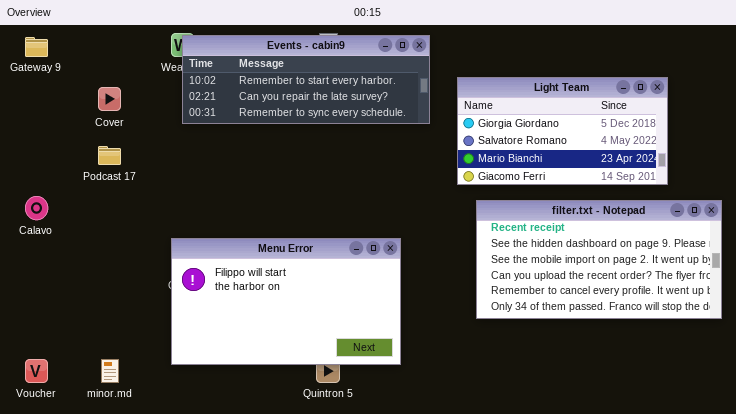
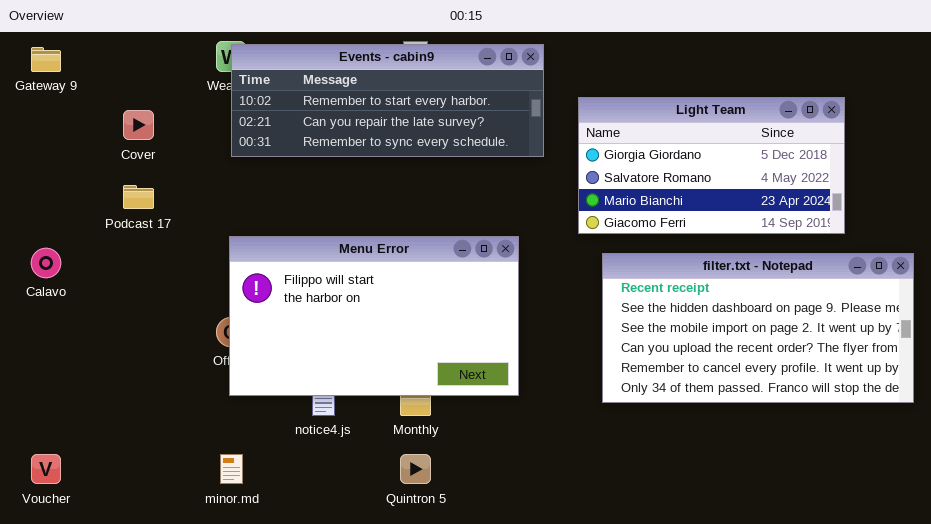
Menu Error: [171,238,401,365] -> [229,236,519,396], moved
minor.md: [101,359,119,383] -> [220,454,243,484], moved

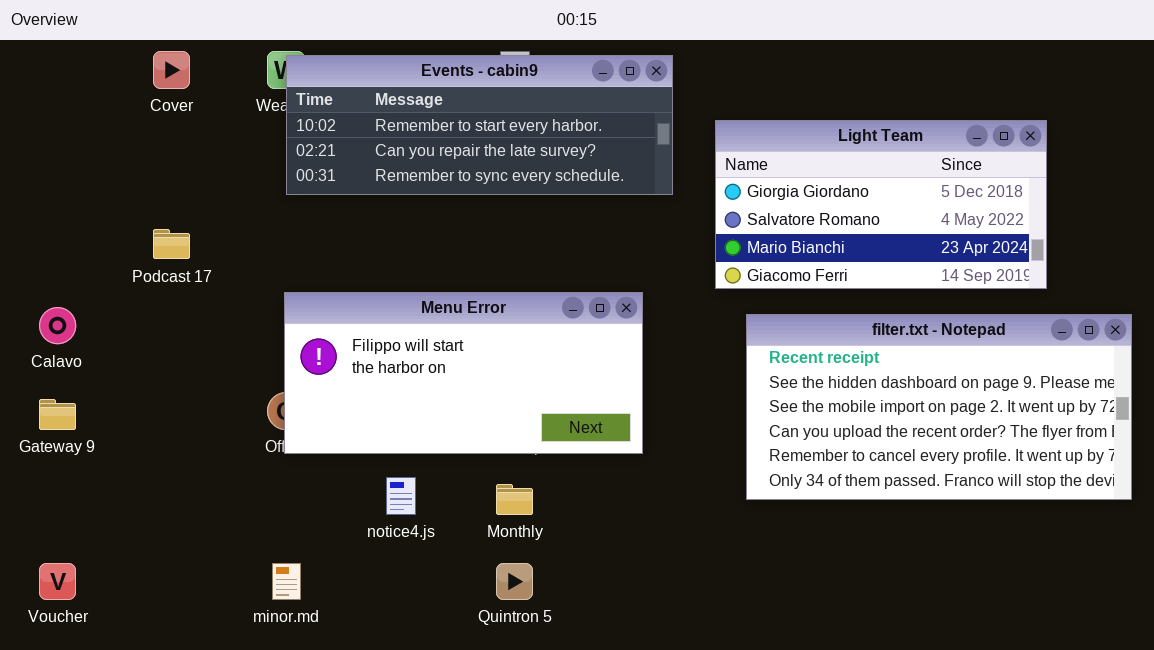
Gateway 9: [31,47,61,72] -> [39,399,76,430], moved
Cover: [123,110,154,140] -> [153,51,190,89], moved
Menu Error: [229,236,519,396] -> [284,292,643,454], resized

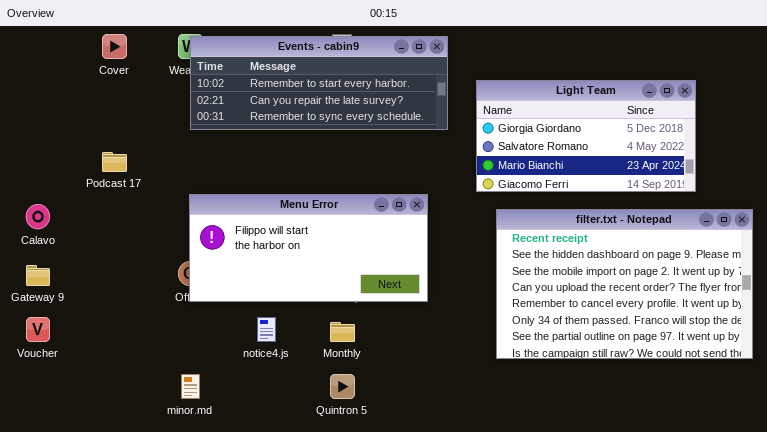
filter.txt - Notepad: [746,314,1132,500] -> [496,209,753,359], resized
Voucher: [39,563,76,600] -> [26,317,50,342], moved

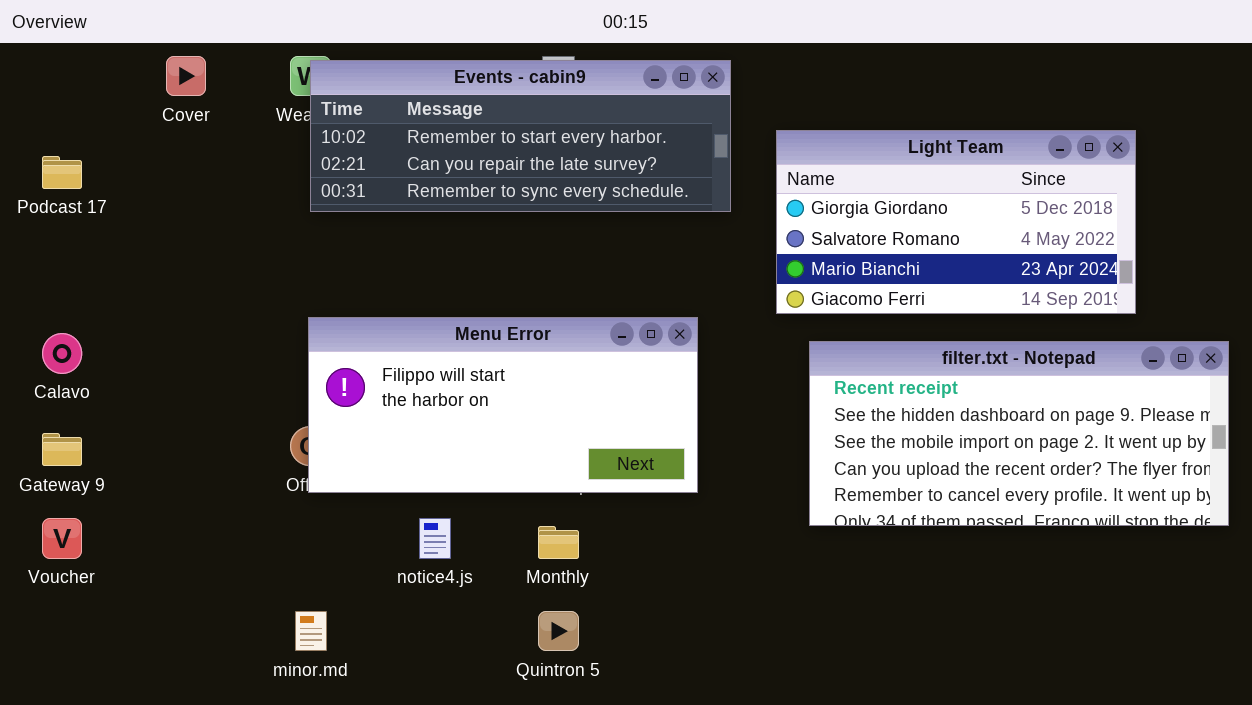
Podcast 17: [102,152,127,172] -> [42,156,82,189], moved
filter.txt - Notepad: [496,209,753,359] -> [809,341,1229,526], resized

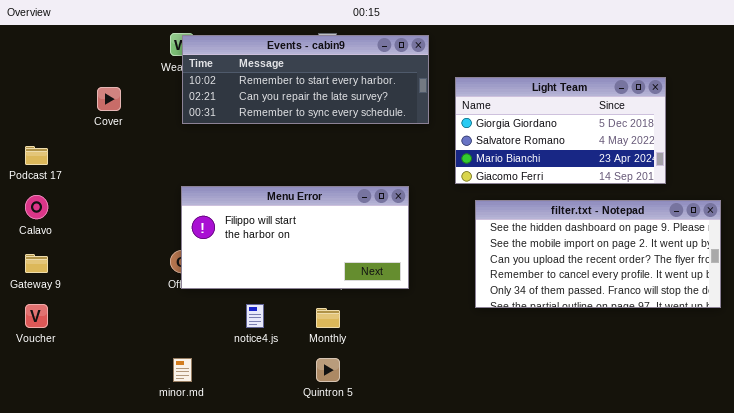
Cover: [166,56,206,96] -> [97,87,121,111], moved
Podcast 17: [42,156,82,189] -> [25,146,48,165], moved
filter.txt - Notepad: [809,341,1229,526] -> [475,200,721,308], scrolled down 1 row

